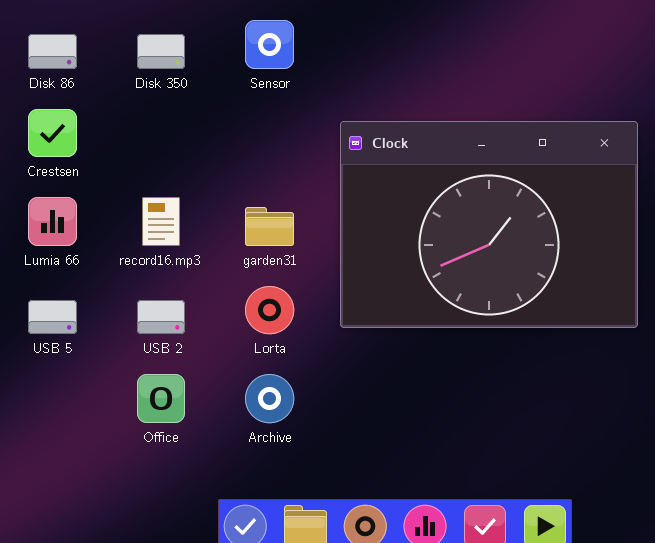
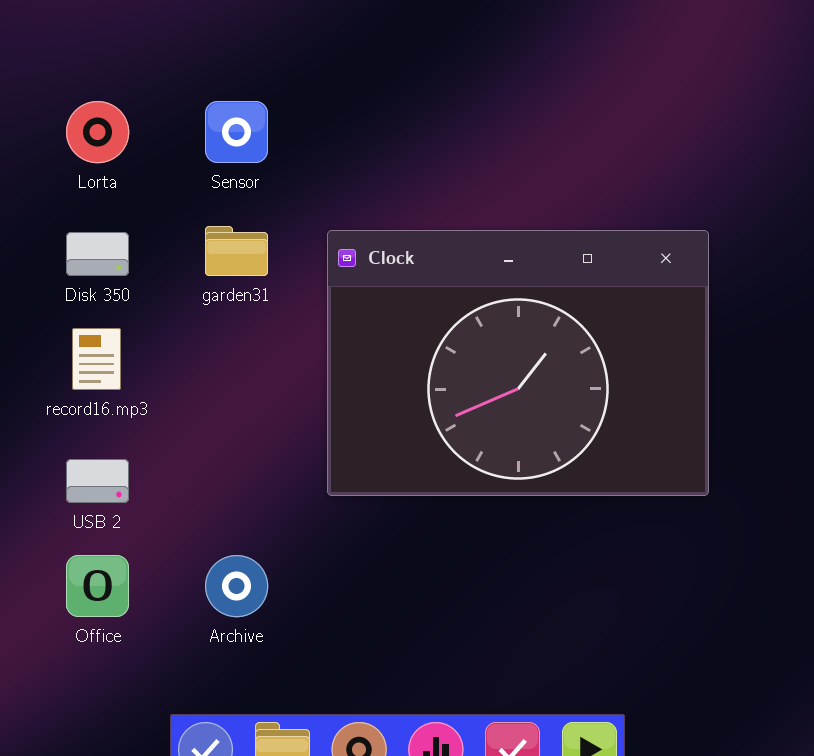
Disk 350: [137,34,185,69] -> [66,232,129,276], moved
garden31: [245,207,294,246] -> [205,226,268,276], moved
Lorta: [245,286,294,334] -> [66,101,129,163], moved

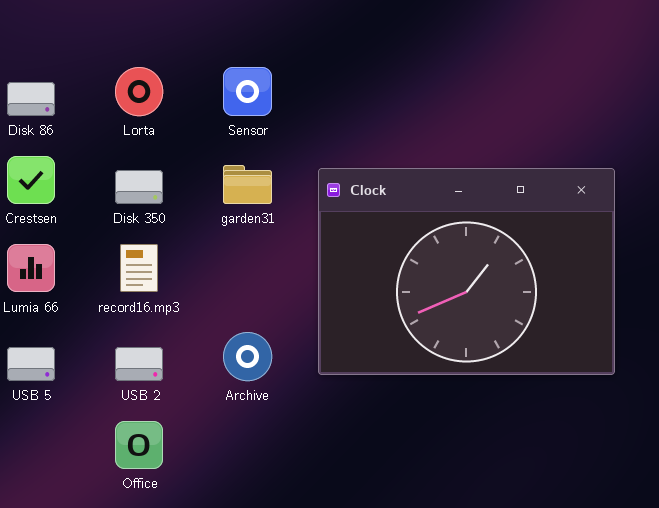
Archive: [205,555,268,617] -> [223,332,272,381], moved

